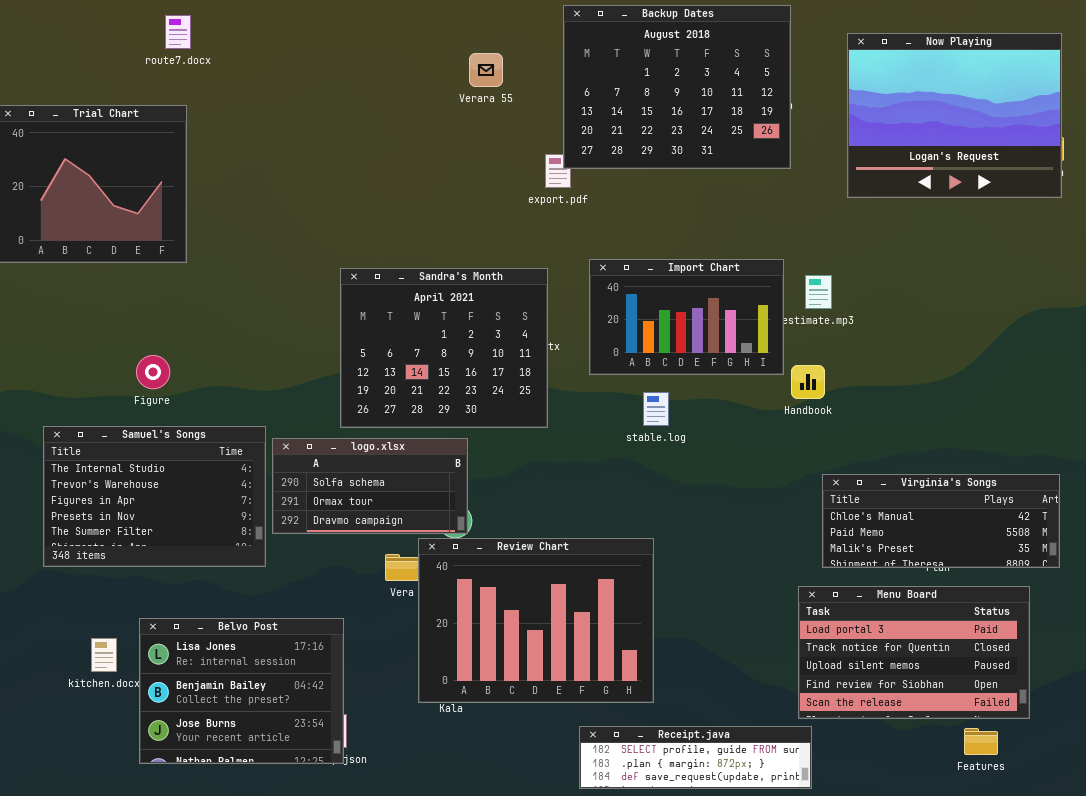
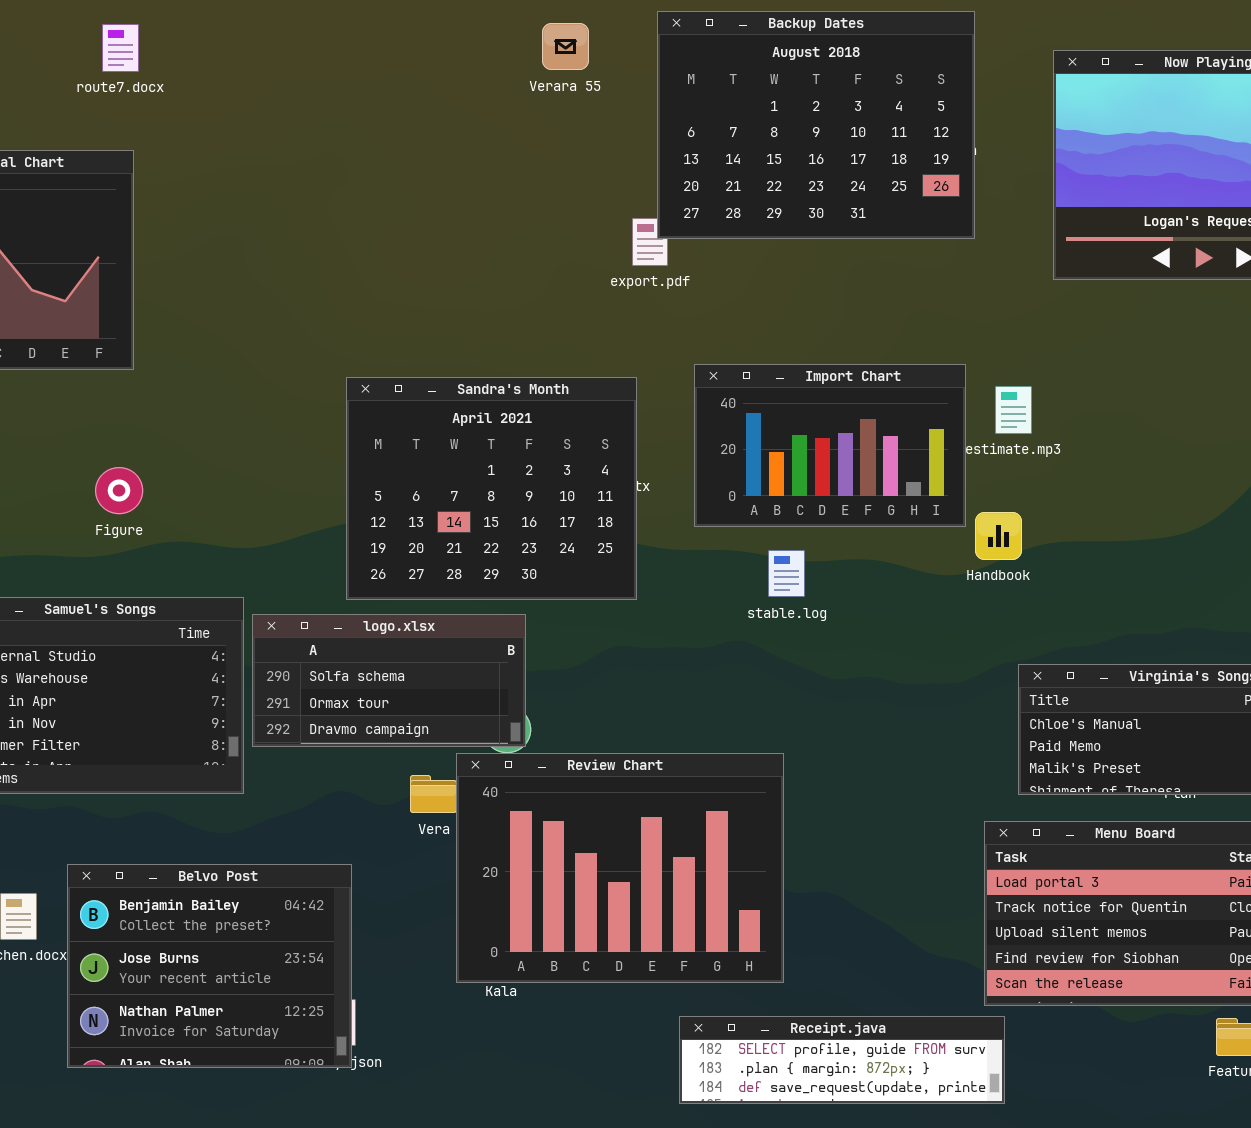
Verara 55: [469,53,503,87] -> [542,23,589,70], moved
Figure: [136,355,170,389] -> [95,467,143,514], moved
Belvo Post: [139,618,344,764] -> [67,864,352,1068], scrolled down 1 row

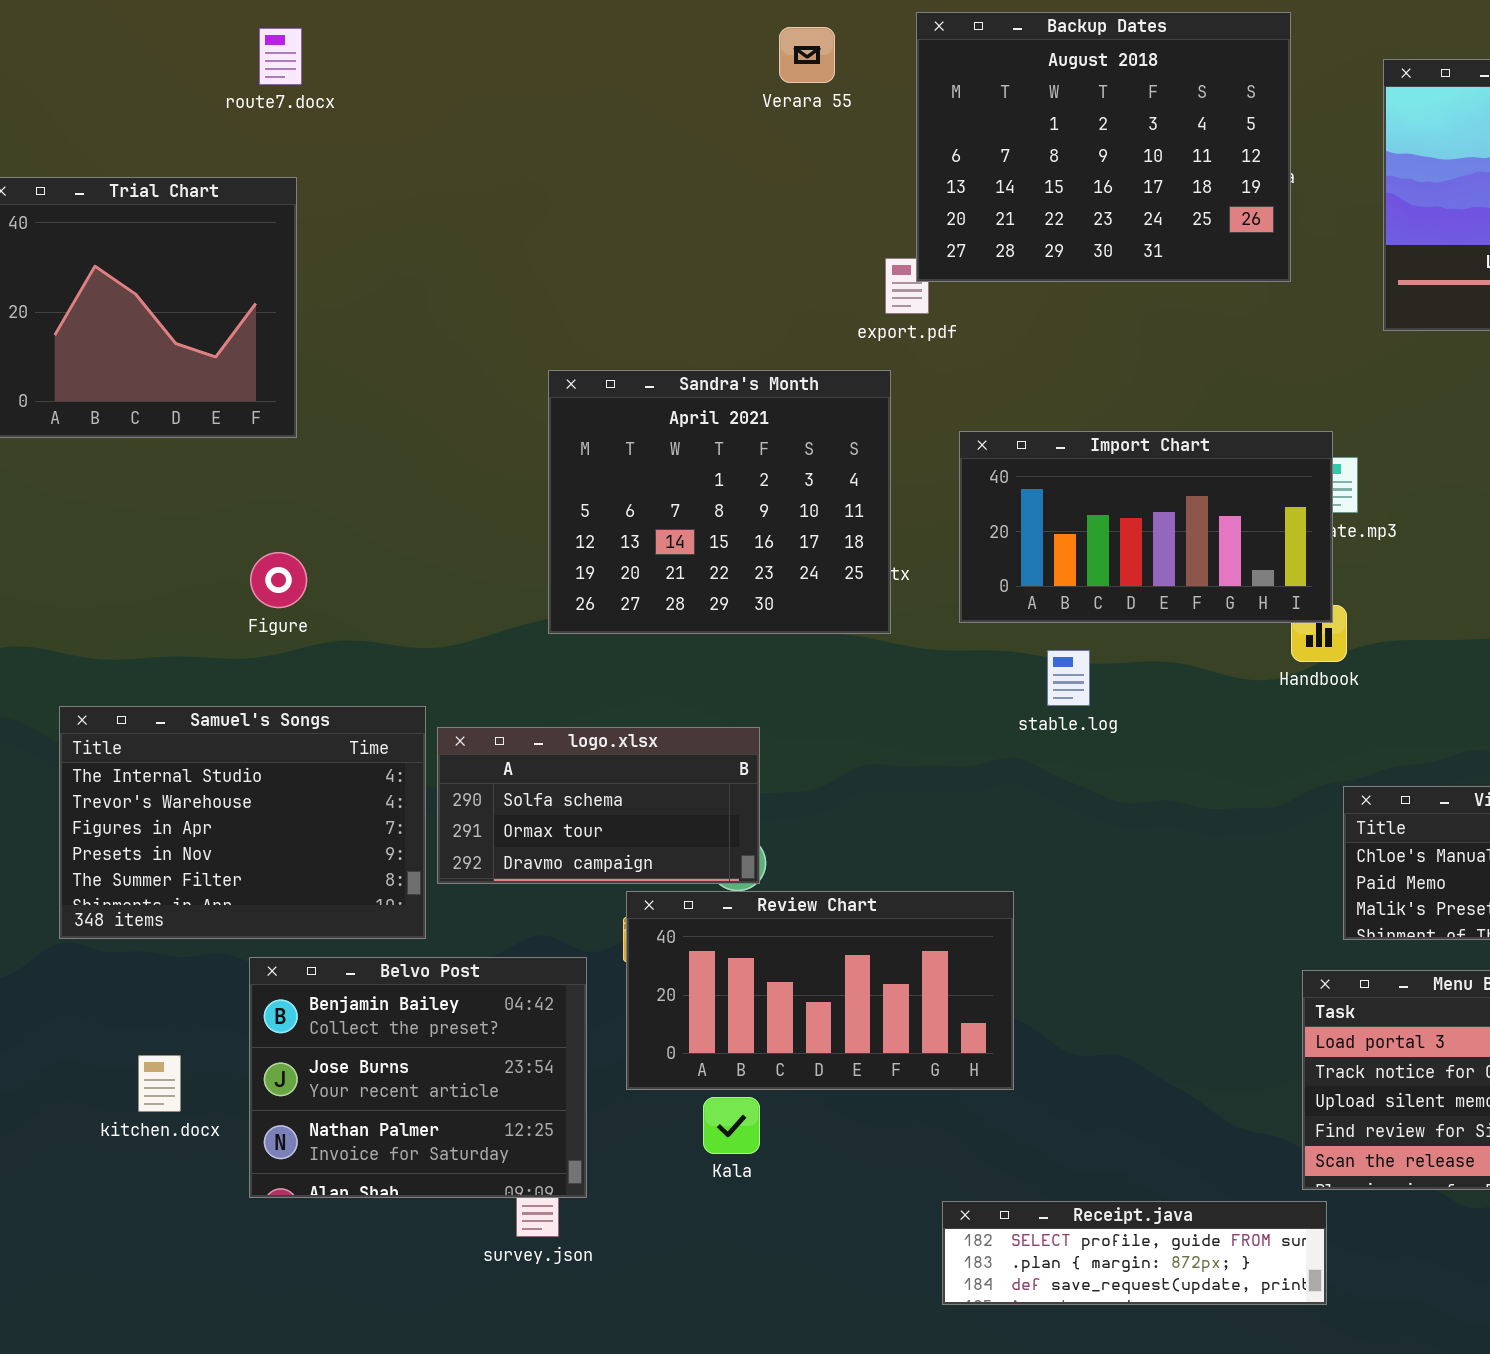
Import Chart: [694,364,966,527] -> [959,431,1333,623], resized
Sandra's Month: [346,377,637,600] -> [548,370,891,634], moved
Review Chart: [456,753,784,983] -> [626,891,1014,1090], moved, resized
Belvo Post: [67,864,352,1068] -> [249,957,587,1198], moved

